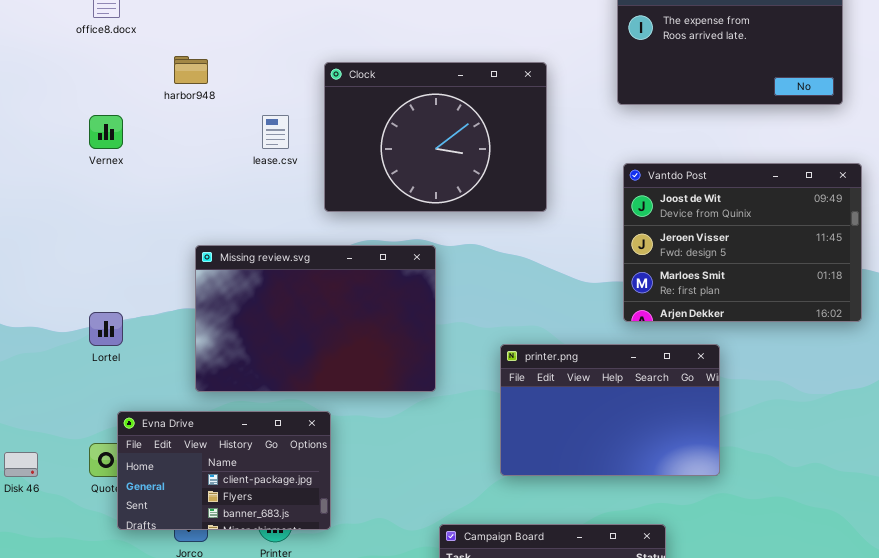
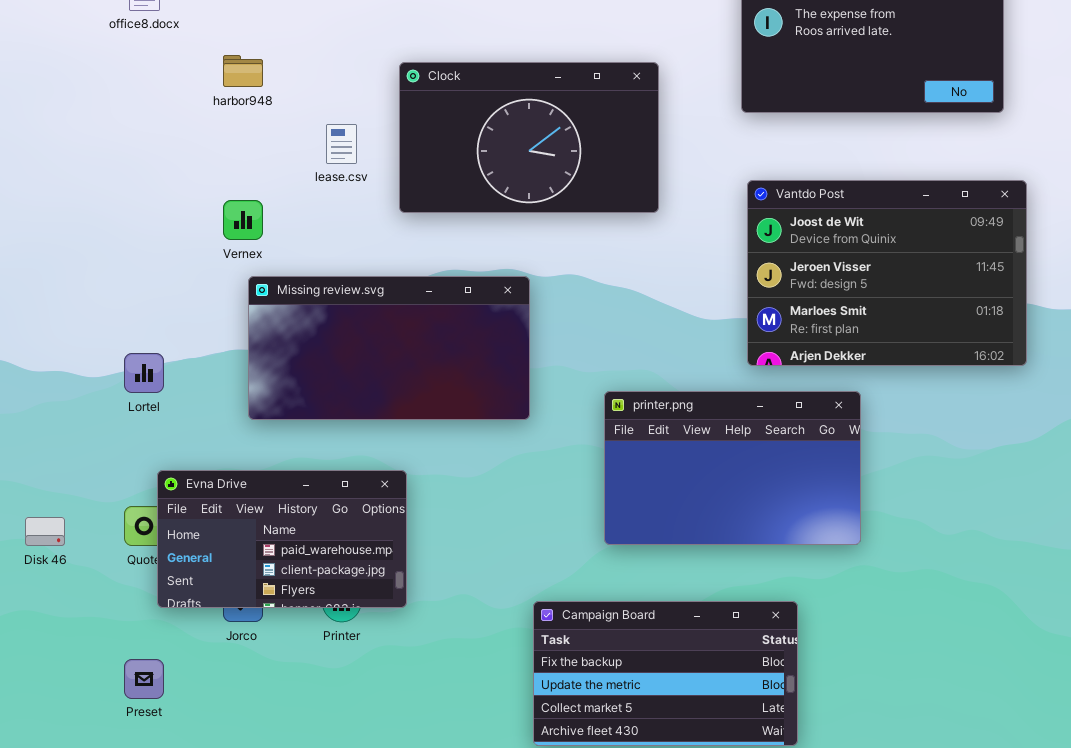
Clock: [324,62,547,212] -> [399,62,659,213], resized
Vernex: [89,115,123,149] -> [223,200,263,240], moved
Missing review.svg: [195,245,436,392] -> [248,276,530,420], resized
Evna Drive: [117,411,331,530] -> [157,470,407,608], scrolled up 1 row

